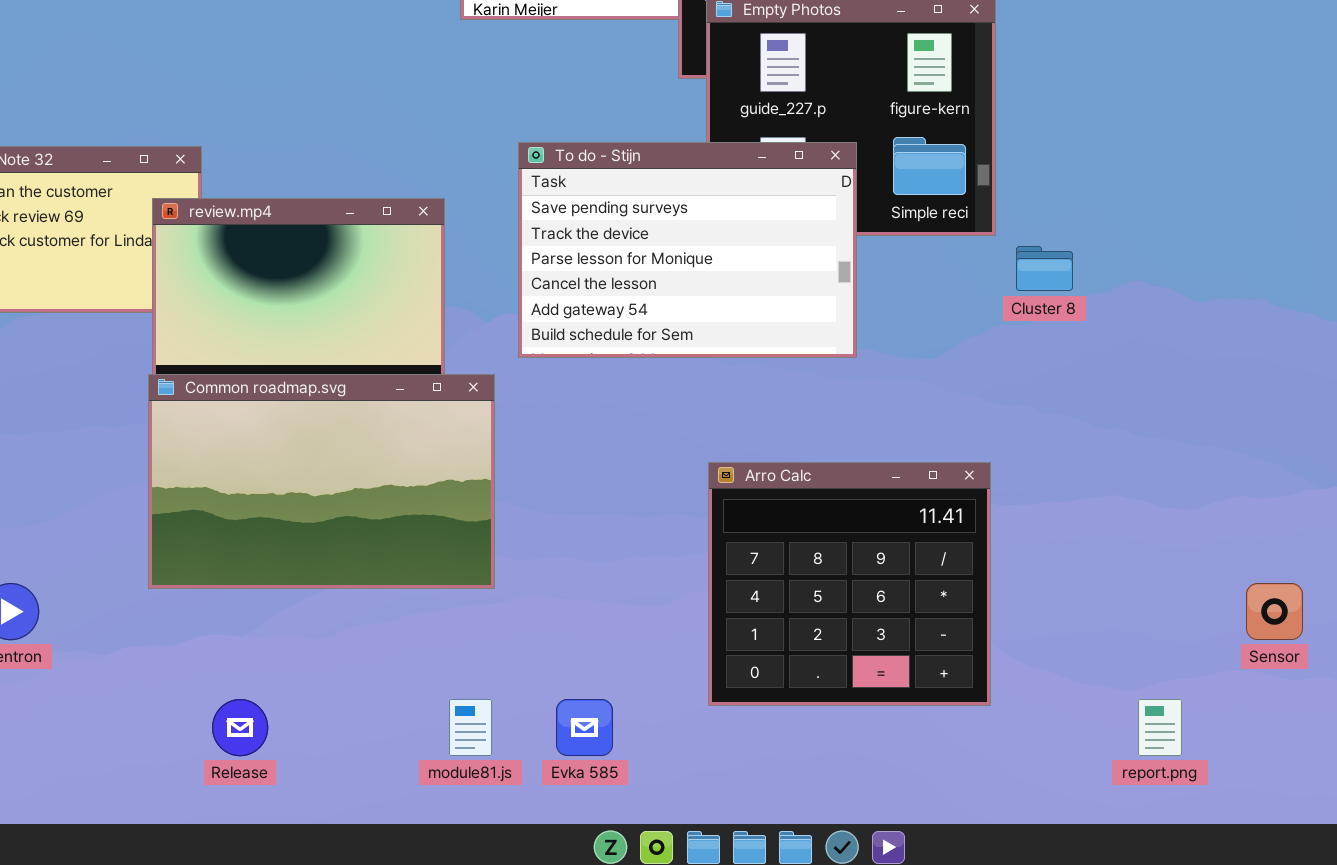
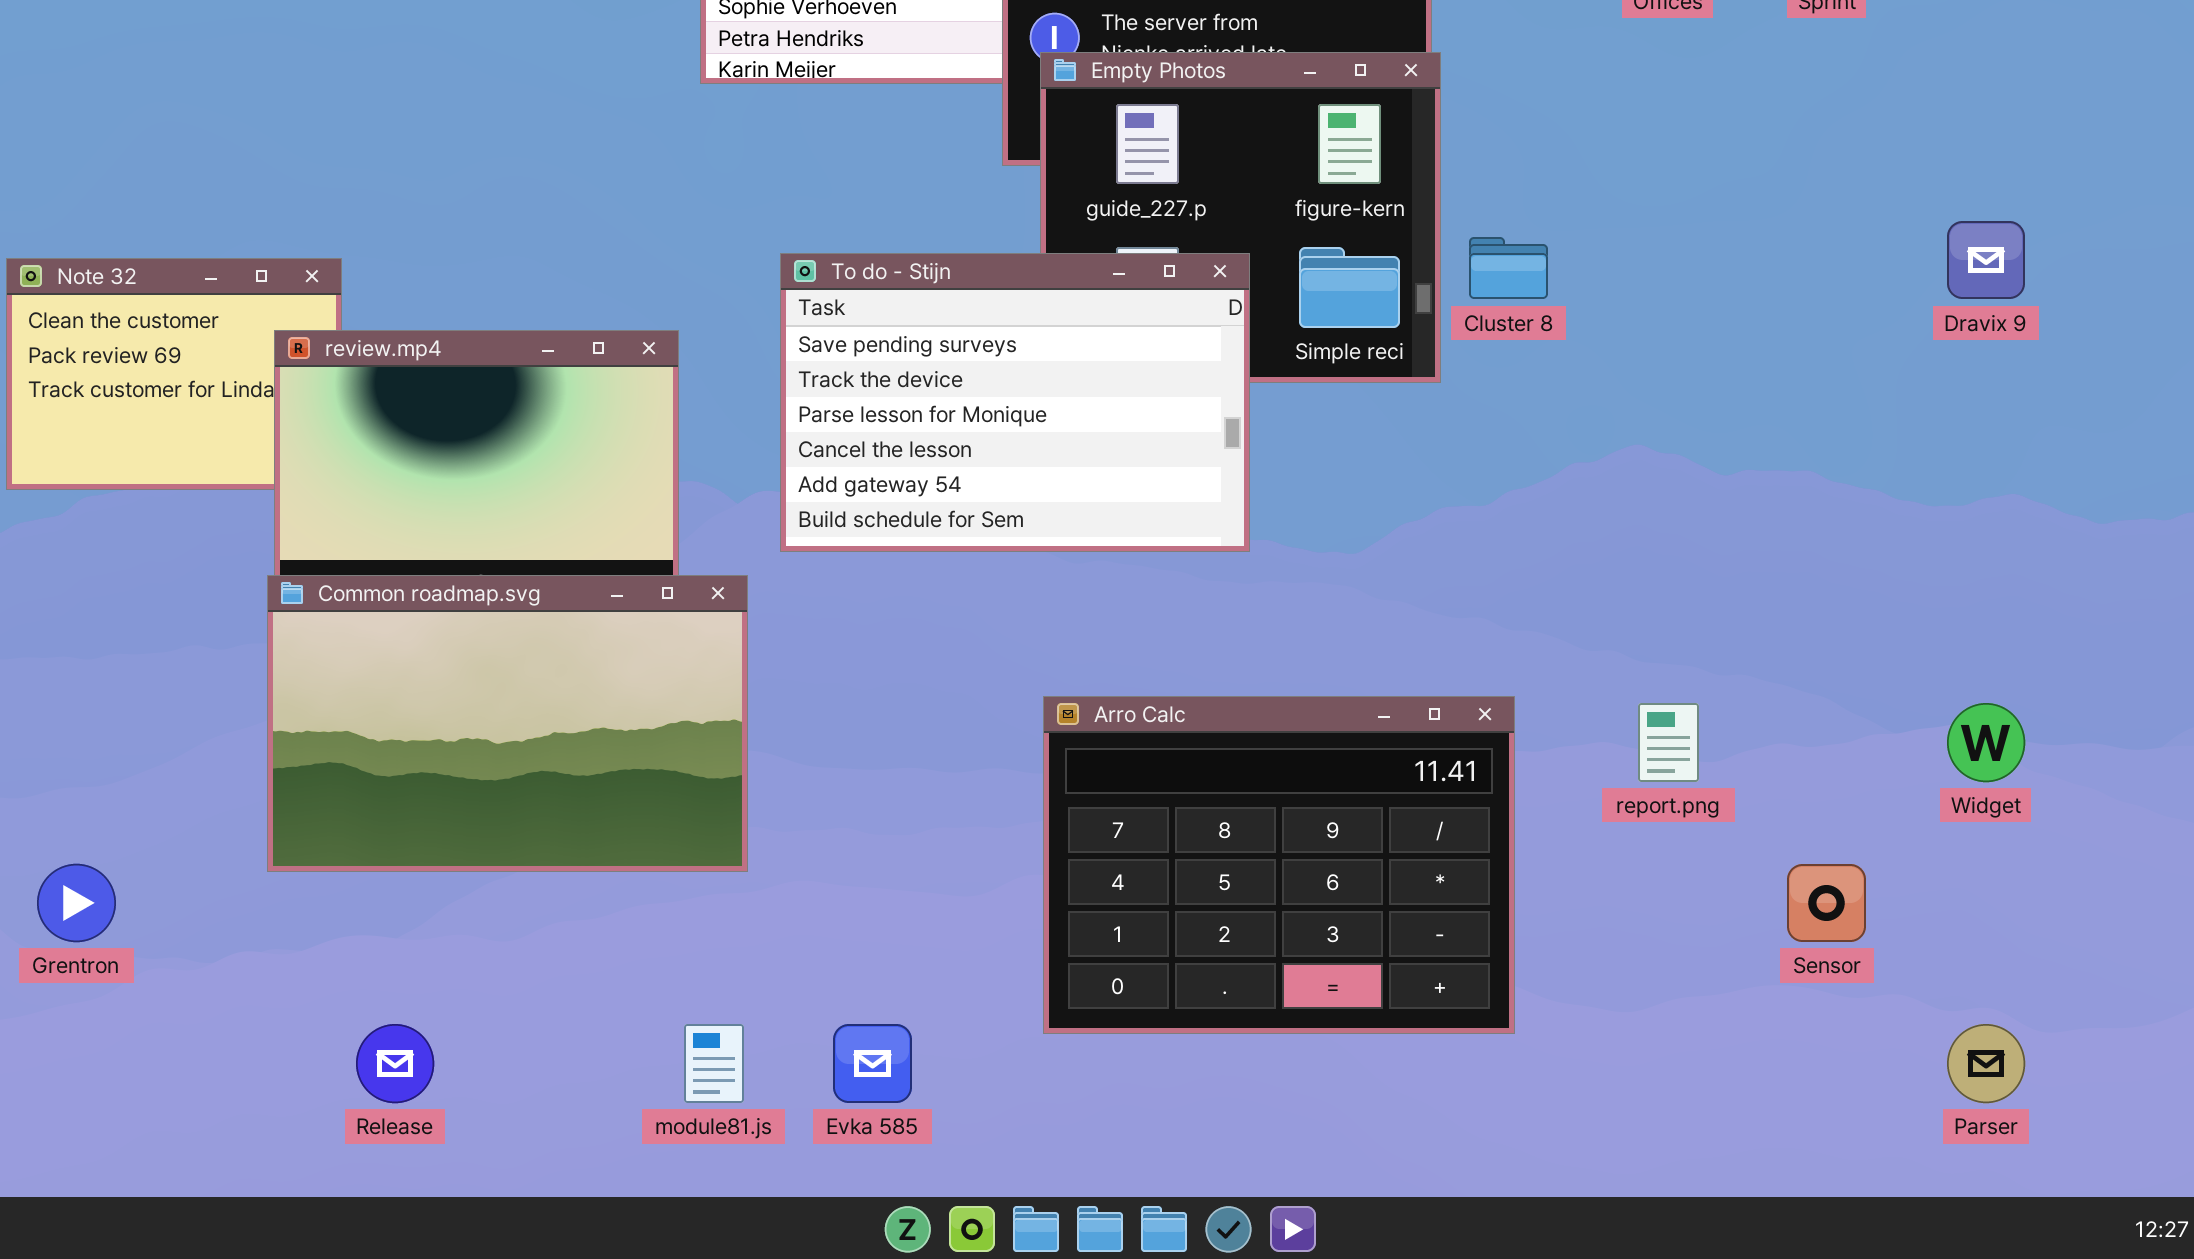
Cluster 8: [1016,246,1073,291] -> [1469,237,1548,299], moved
Arro Calc: [708,462,991,706] -> [1043,696,1515,1034], resized
report.png: [1138,699,1182,756] -> [1638,703,1699,782], moved

